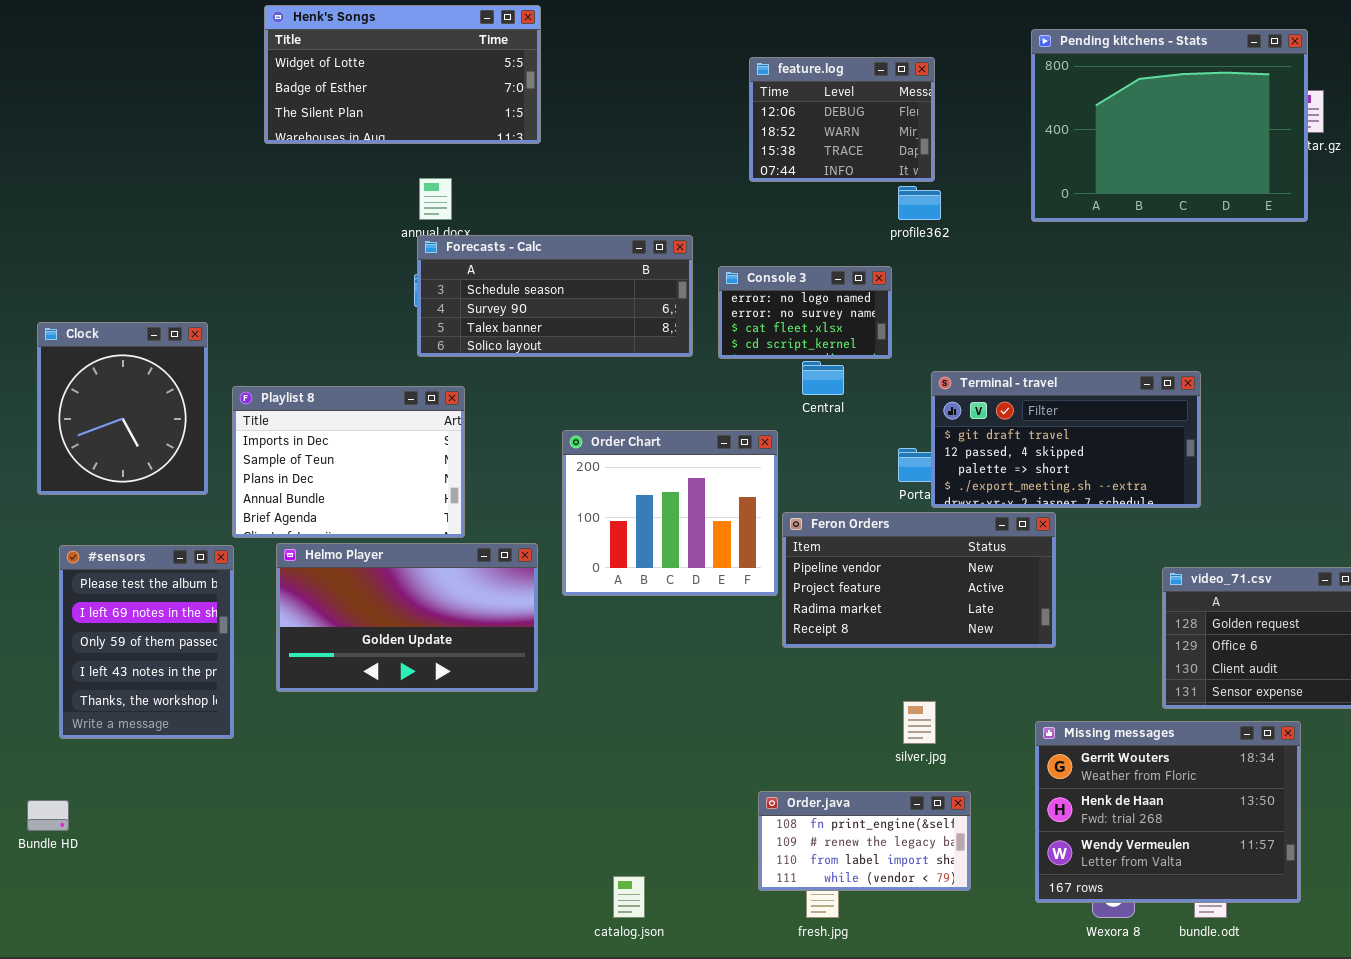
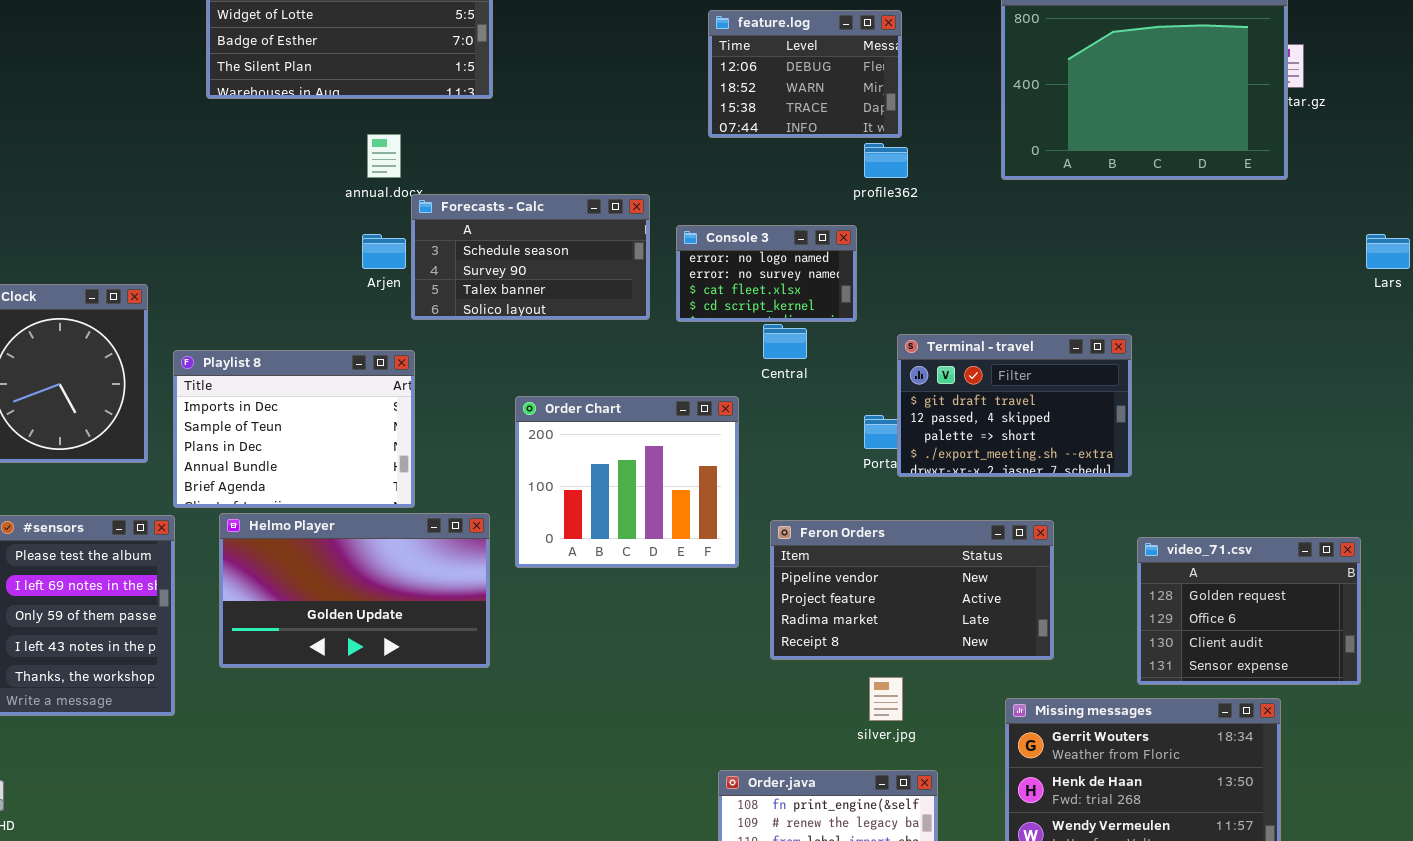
Forecasts - Calc: [417,235,693,357] -> [411,194,650,320], resized
Terminal - travel: [931,371,1201,508] -> [897,334,1132,477], resized
Feron Orders: [782,512,1056,648] -> [770,520,1054,660], moved

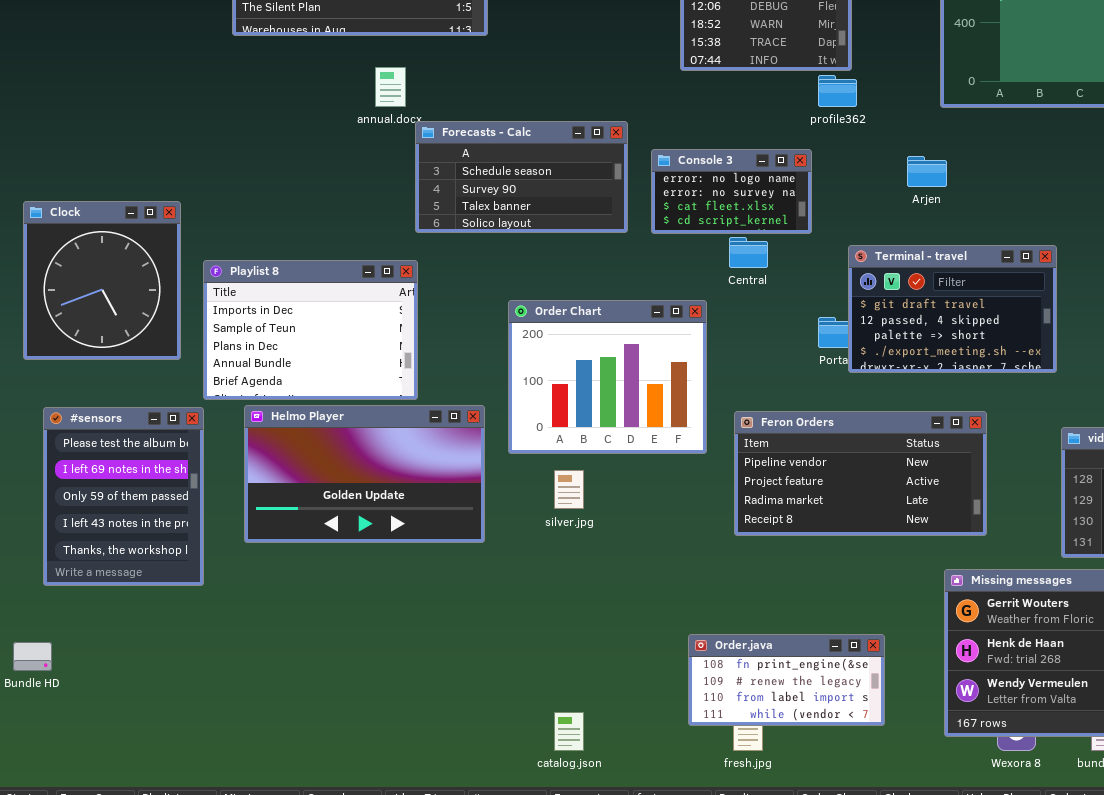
Arjen: [362,234,406,269] -> [907,156,947,187], moved
silver.jpg: [869,677,903,721] -> [554,470,584,509], moved

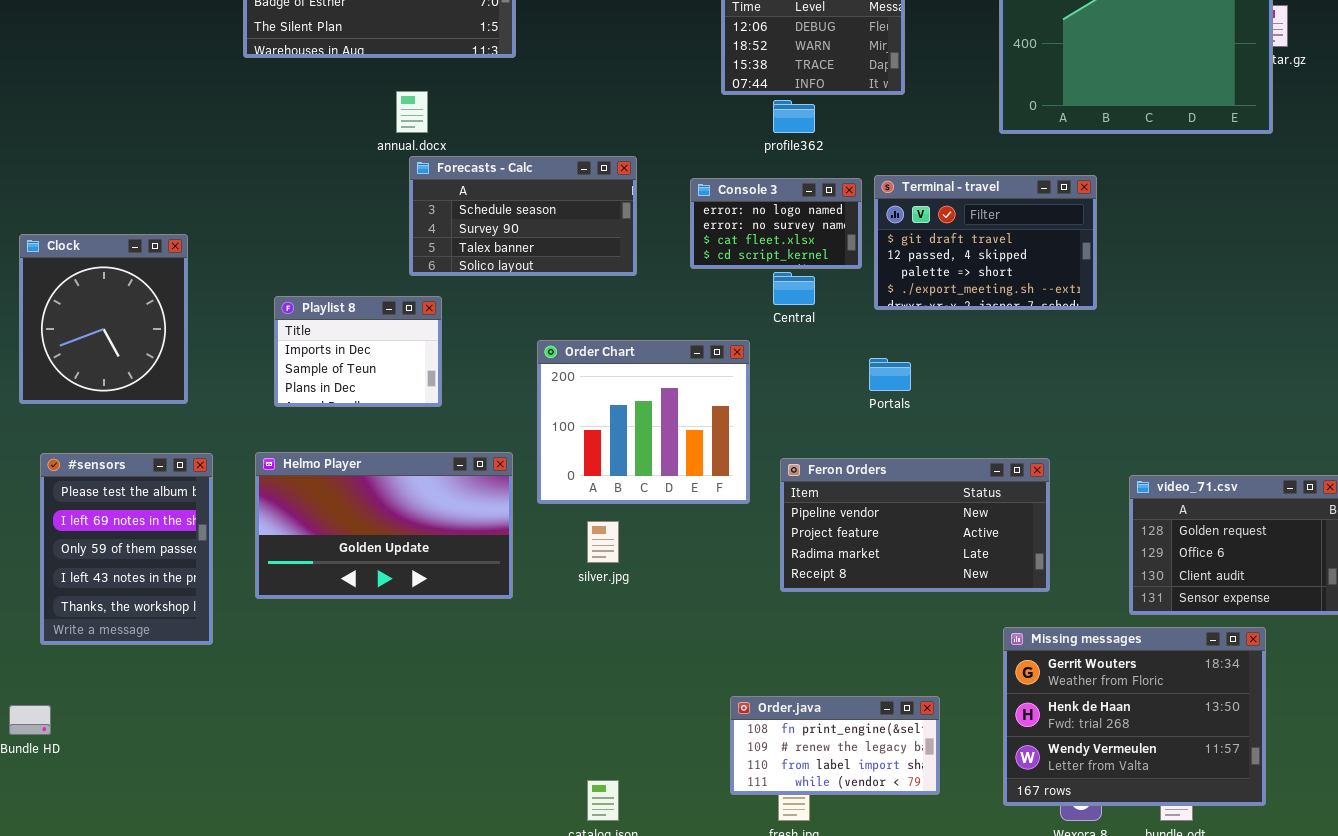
profile362: [818,75,857,107] -> [773,100,815,133], moved
Forecasts - Calc: [415,121,628,233] -> [409,156,637,276], moved
Terminal - travel: [848,245,1057,373] -> [874,175,1097,310], moved
Playlist 8: [203,260,418,400] -> [274,296,442,407], resized

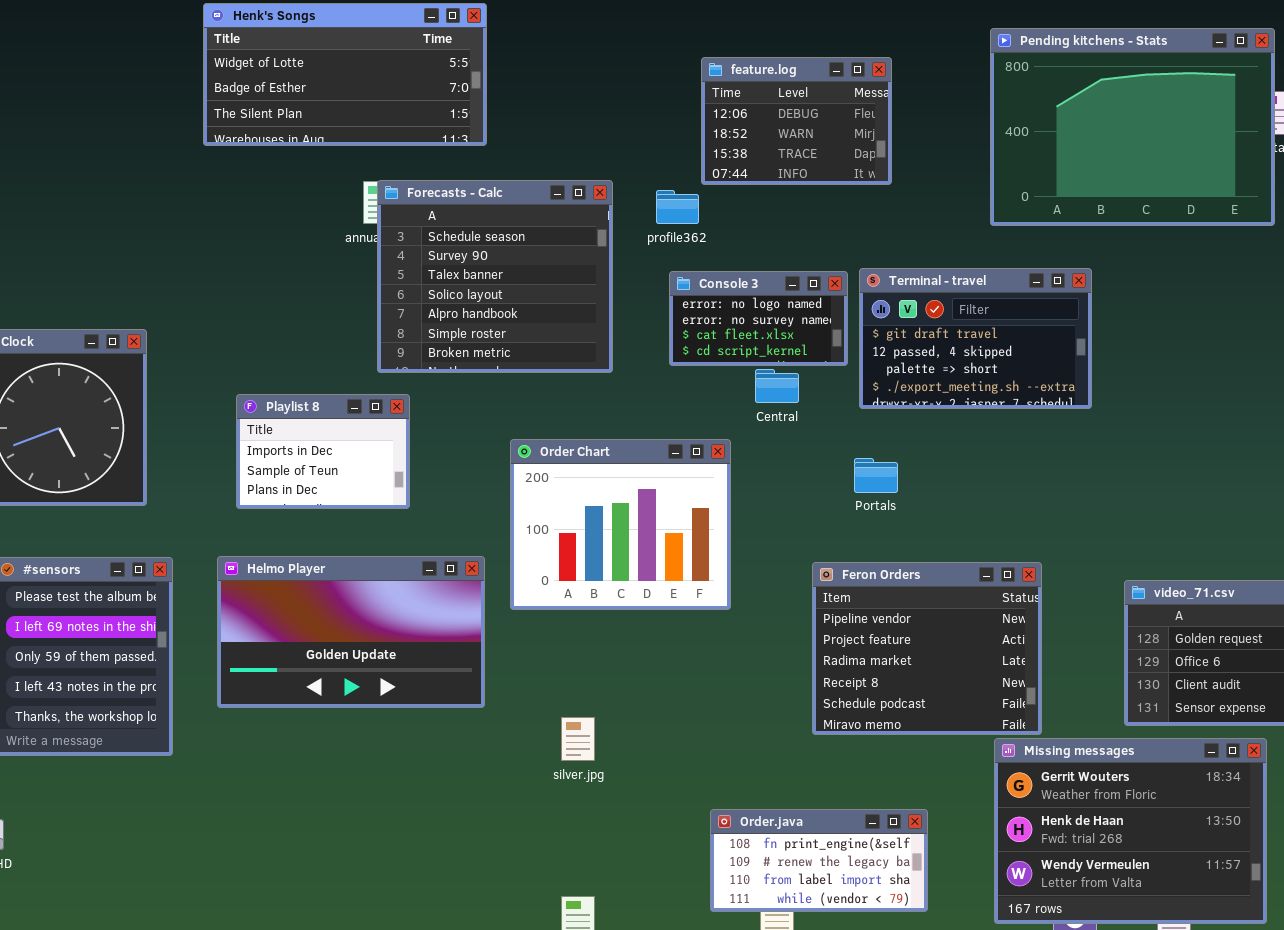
profile362: [773,100,815,133] -> [656,190,699,224], moved
Forecasts - Calc: [409,156,637,276] -> [377,180,613,373], resized
Feron Orders: [780,458,1050,592] -> [812,562,1042,735], resized
silver.jpg: [587,521,619,563] -> [561,717,595,761], moved

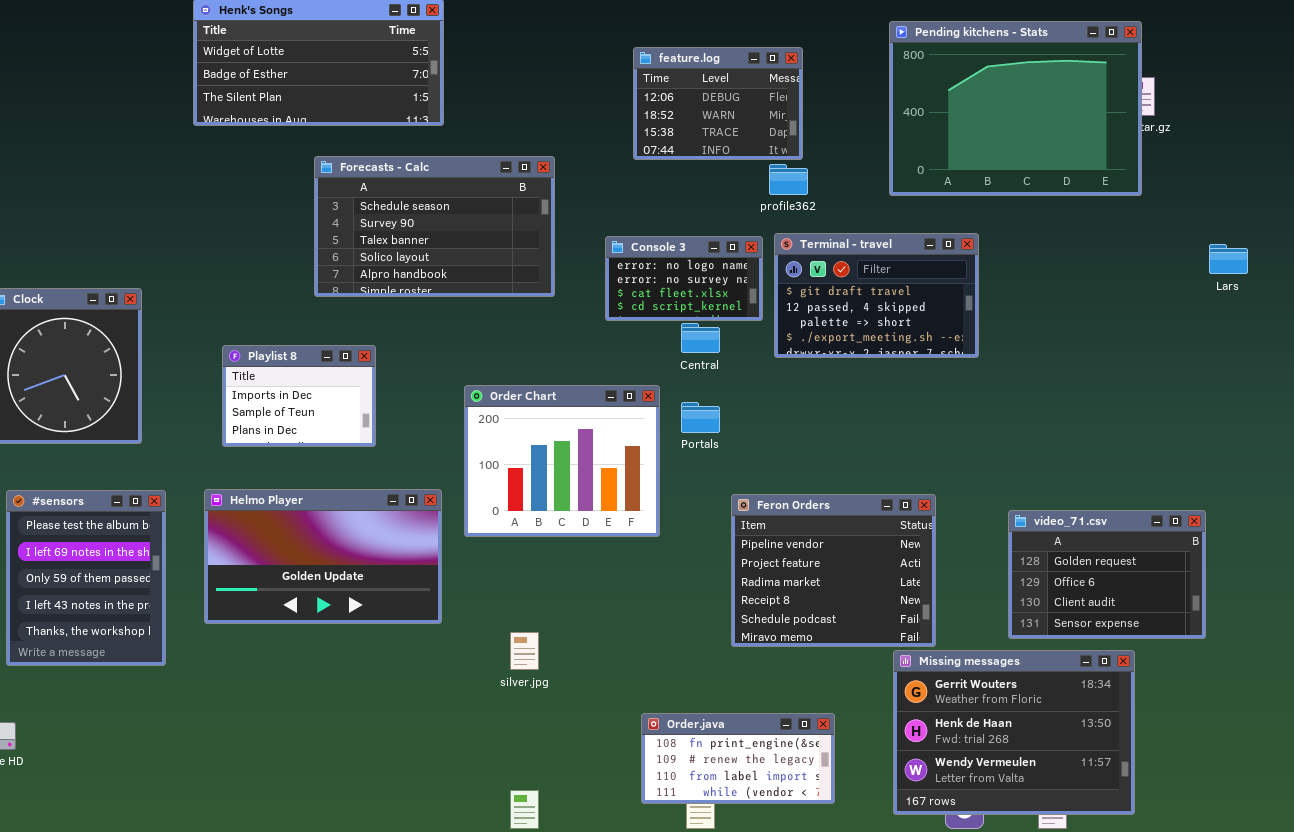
Forecasts - Calc: [377,180,613,373] -> [314,156,555,297], resized
profile362: [656,190,699,224] -> [769,164,808,195], moved
Portals: [854,458,898,493] -> [681,402,720,433], moved

